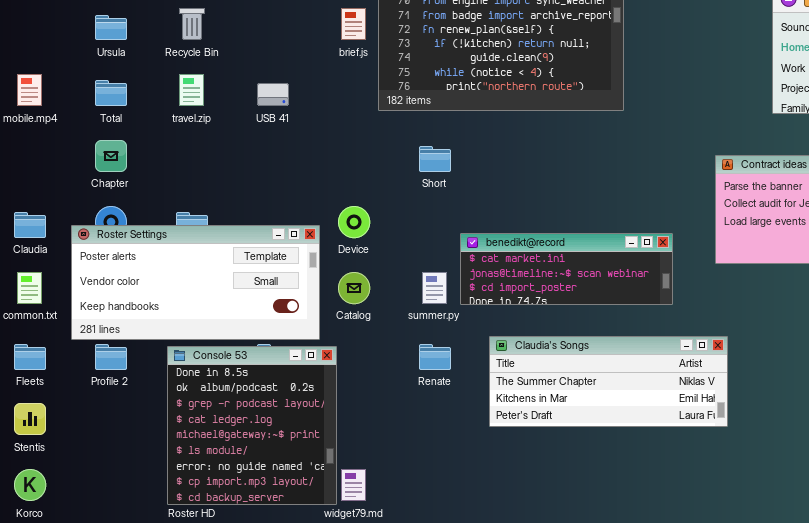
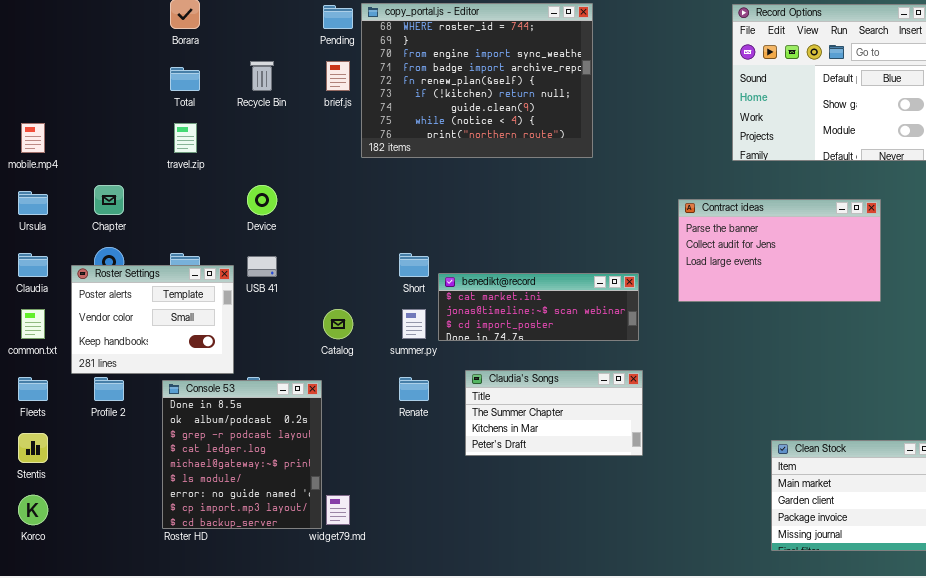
Recycle Bin: [179,8,205,40] -> [250,61,274,91], moved
Ursula: [95,15,127,40] -> [18,191,48,215], moved
Total: [95,80,127,106] -> [170,67,200,91], moved
USB 41: [257,83,289,106] -> [247,256,277,277], moved
Short: [419,146,451,172] -> [399,253,429,277], moved
Device: [338,206,370,238] -> [247,185,277,215], moved
Roster Settings: [71,225,320,340] -> [71,265,234,374], resized
Claudia's Songs: [489,336,728,427] -> [465,370,643,456], resized

